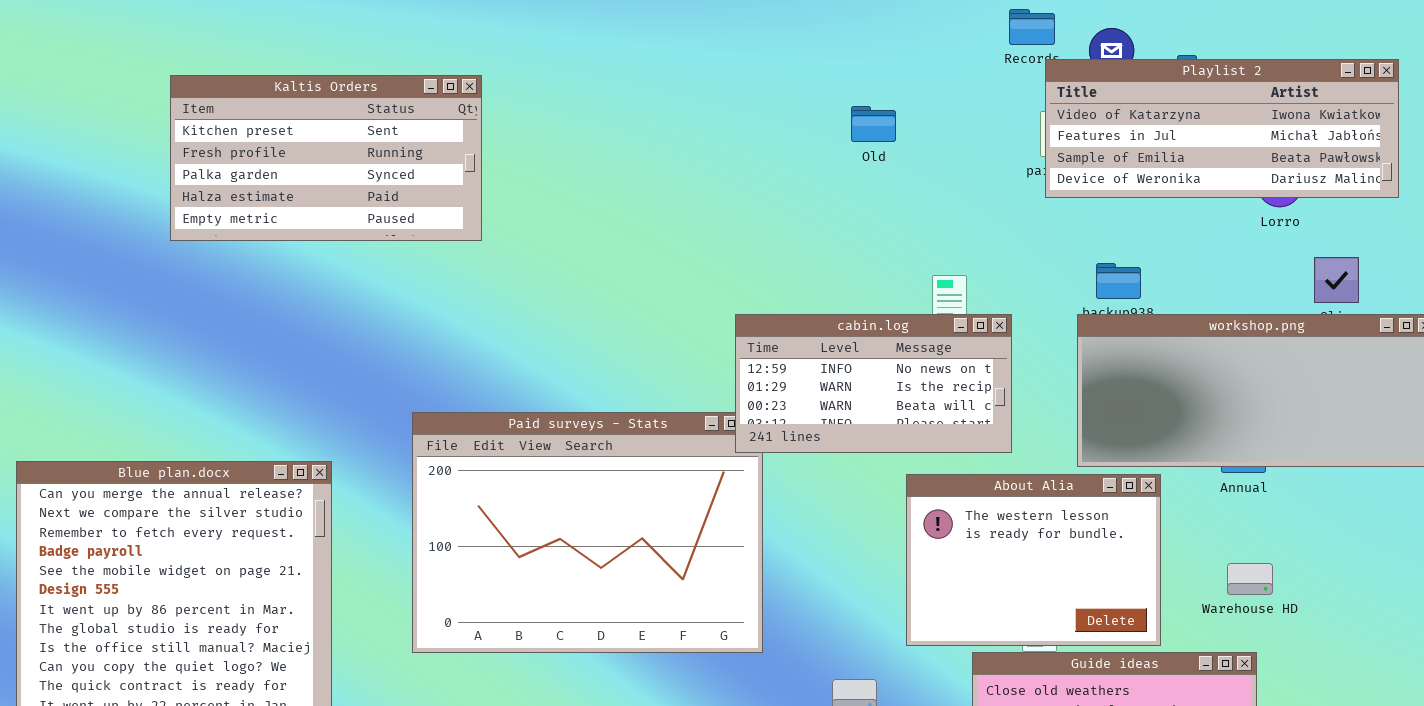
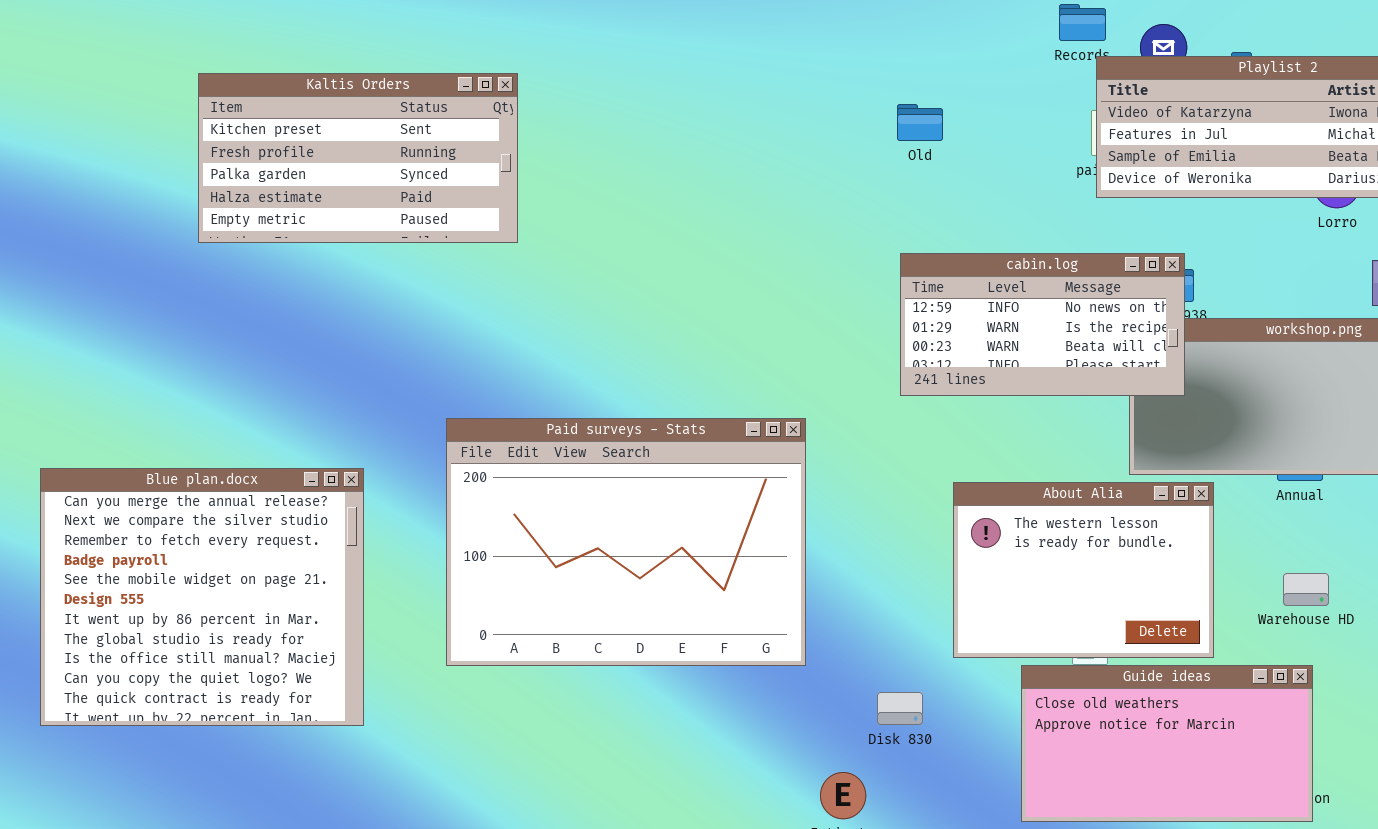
cabin.log: [735,314,1012,453] -> [900,253,1185,396], moved

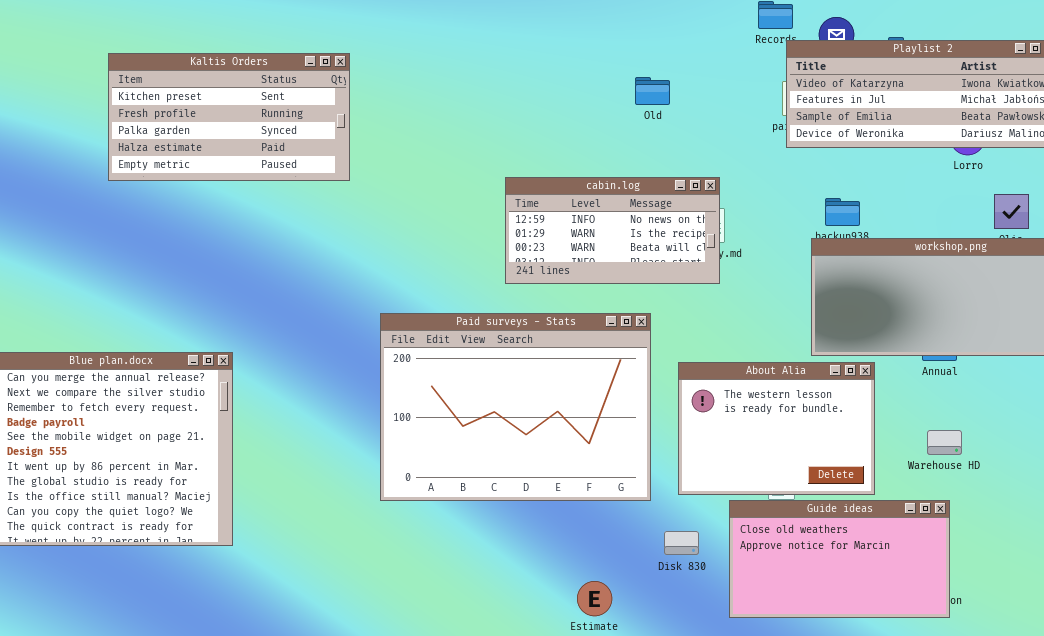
cabin.log: [900,253,1185,396] -> [505,177,720,284], moved
Paid surveys - Stats: [446,418,806,666] -> [380,313,651,501], moved
Disk 830: [877,692,923,725] -> [664,531,699,555], moved

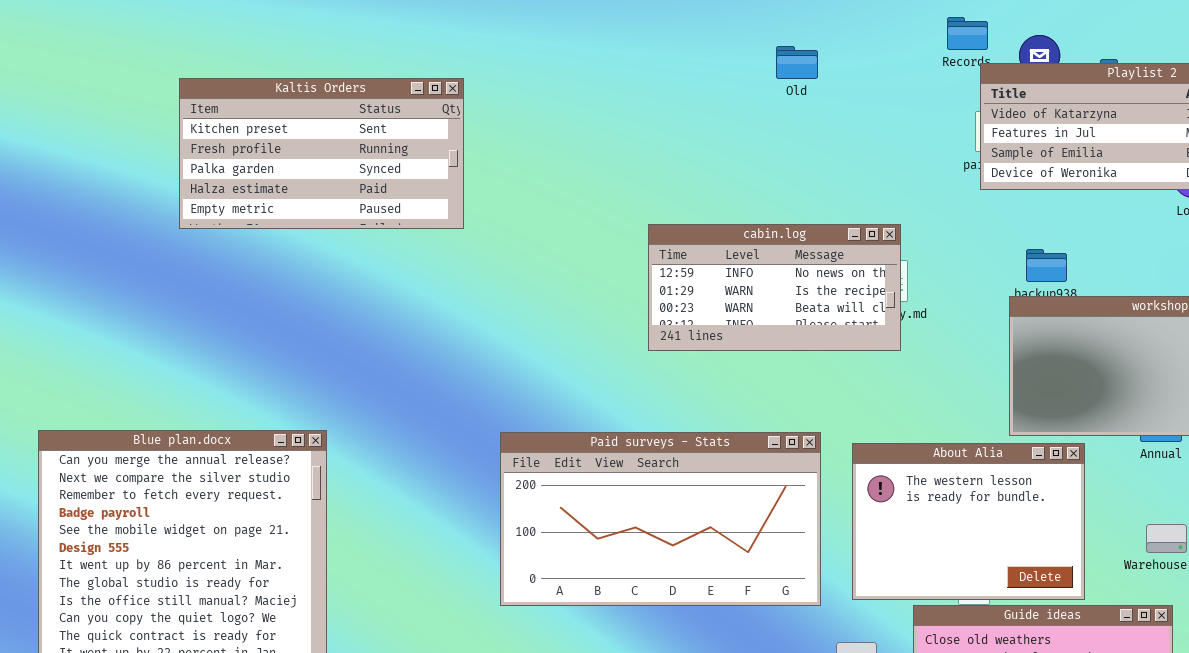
Old: [635,77,670,105] -> [776,46,818,79], moved
Paid surveys - Stats: [380,313,651,501] -> [500,432,821,606], resized

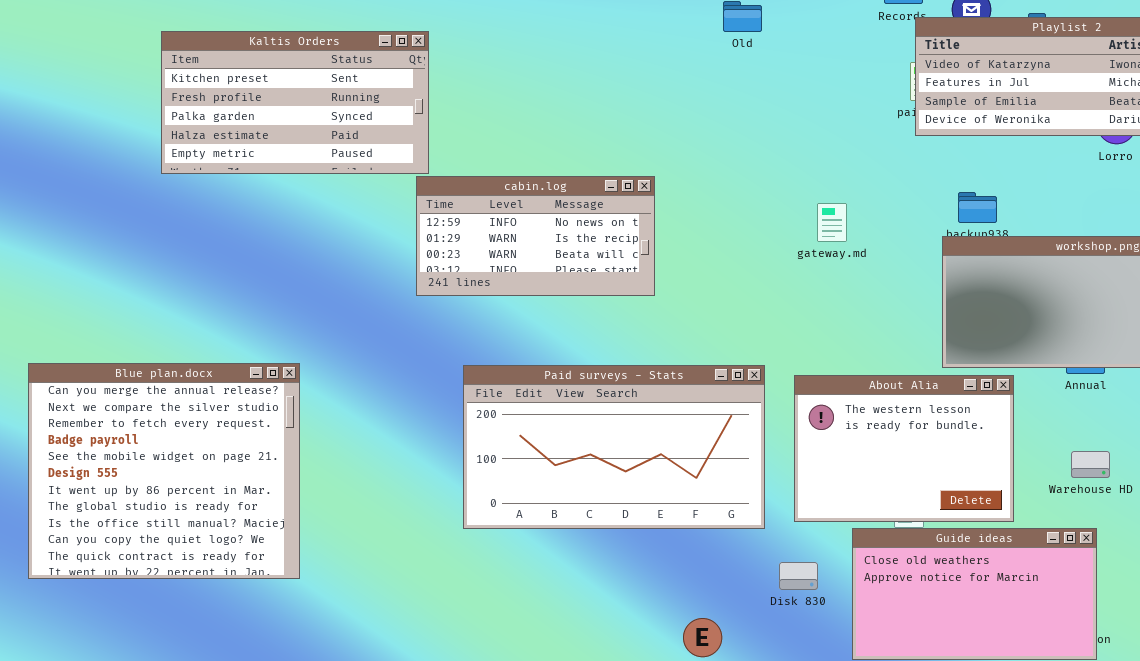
cabin.log: [648,224,901,351] -> [416,176,655,296], moved

